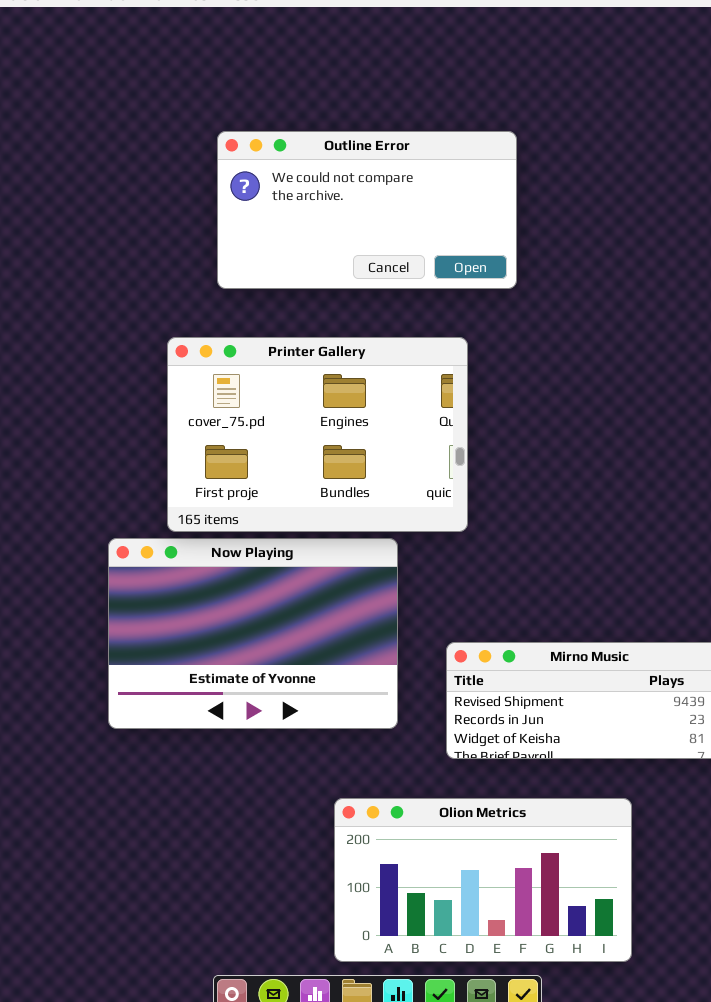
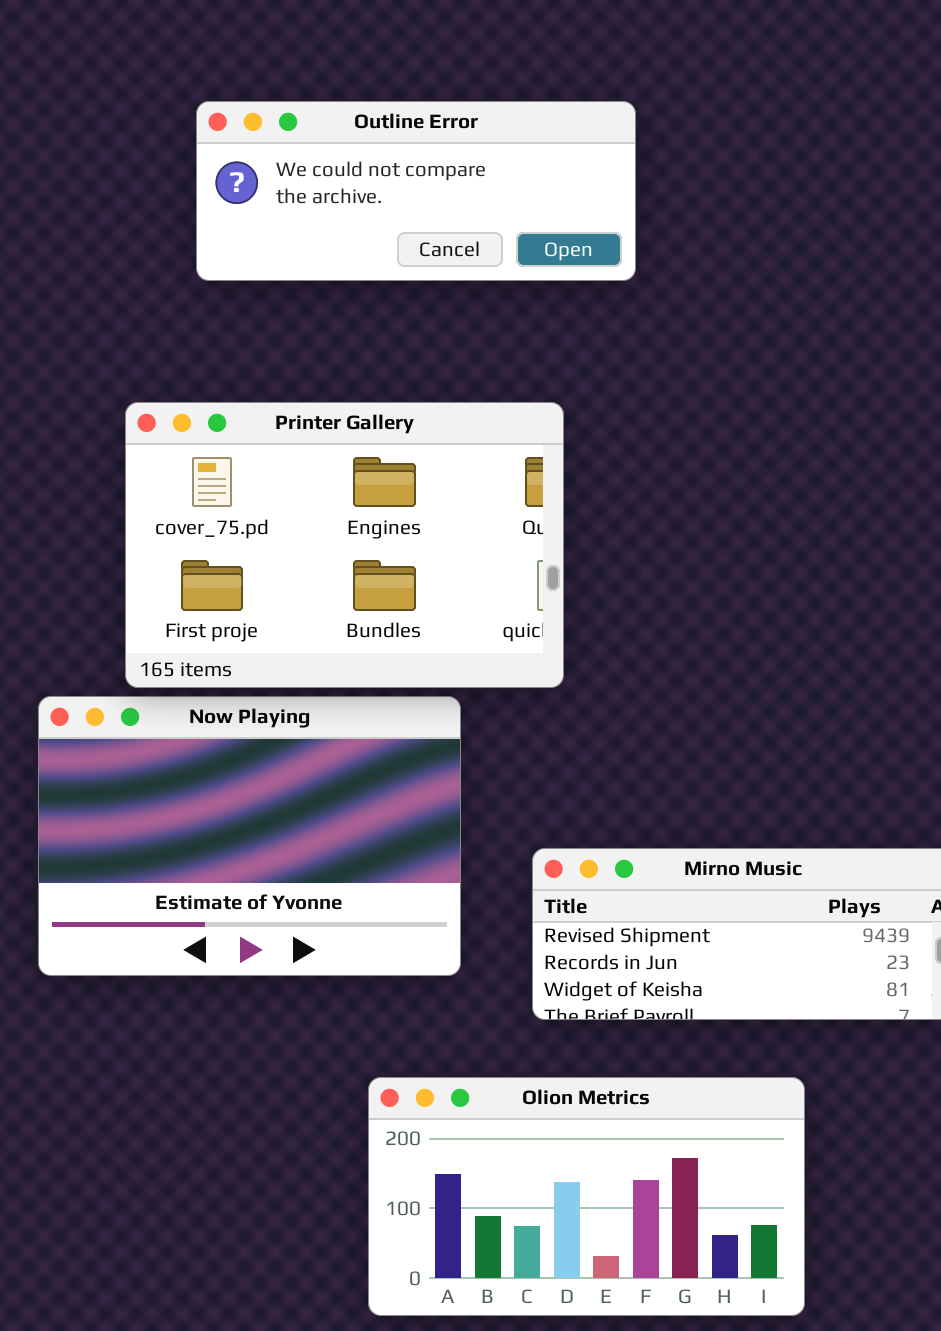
Outline Error: [217,131,517,289] -> [196,101,636,281], resized

